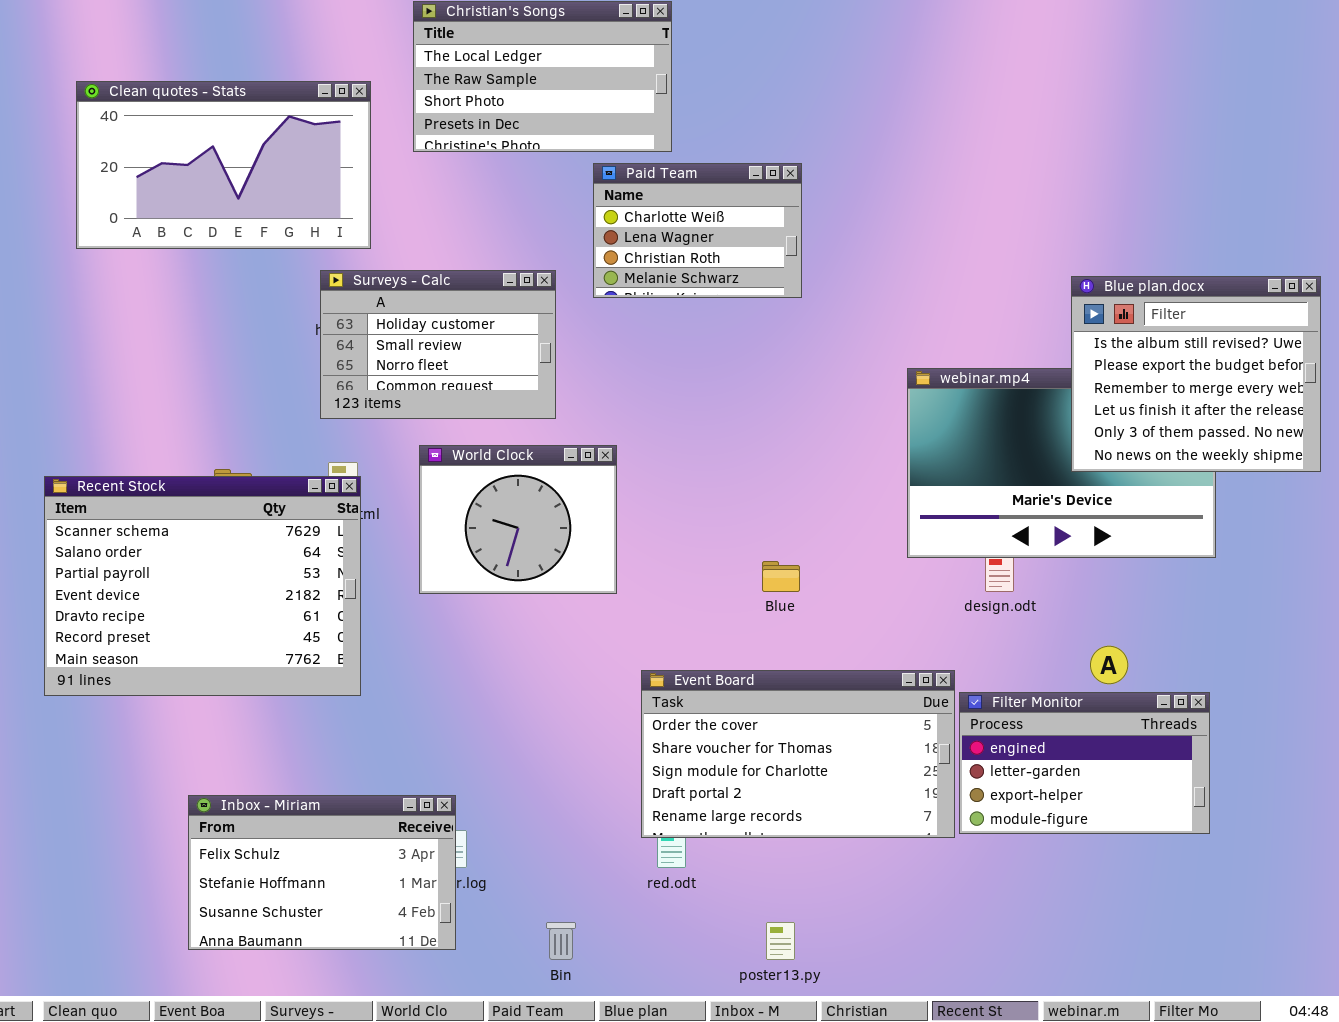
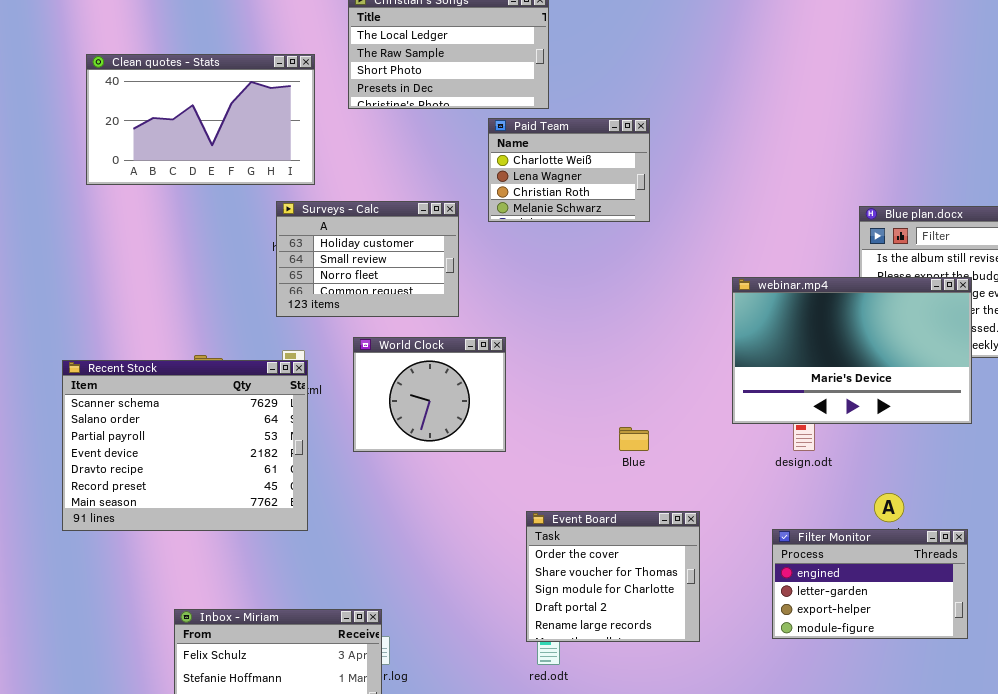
webinar.mp4: [907,368,1216,558] -> [732,277,972,424], raised
Event Board: [641,670,955,838] -> [526,511,700,642], resized

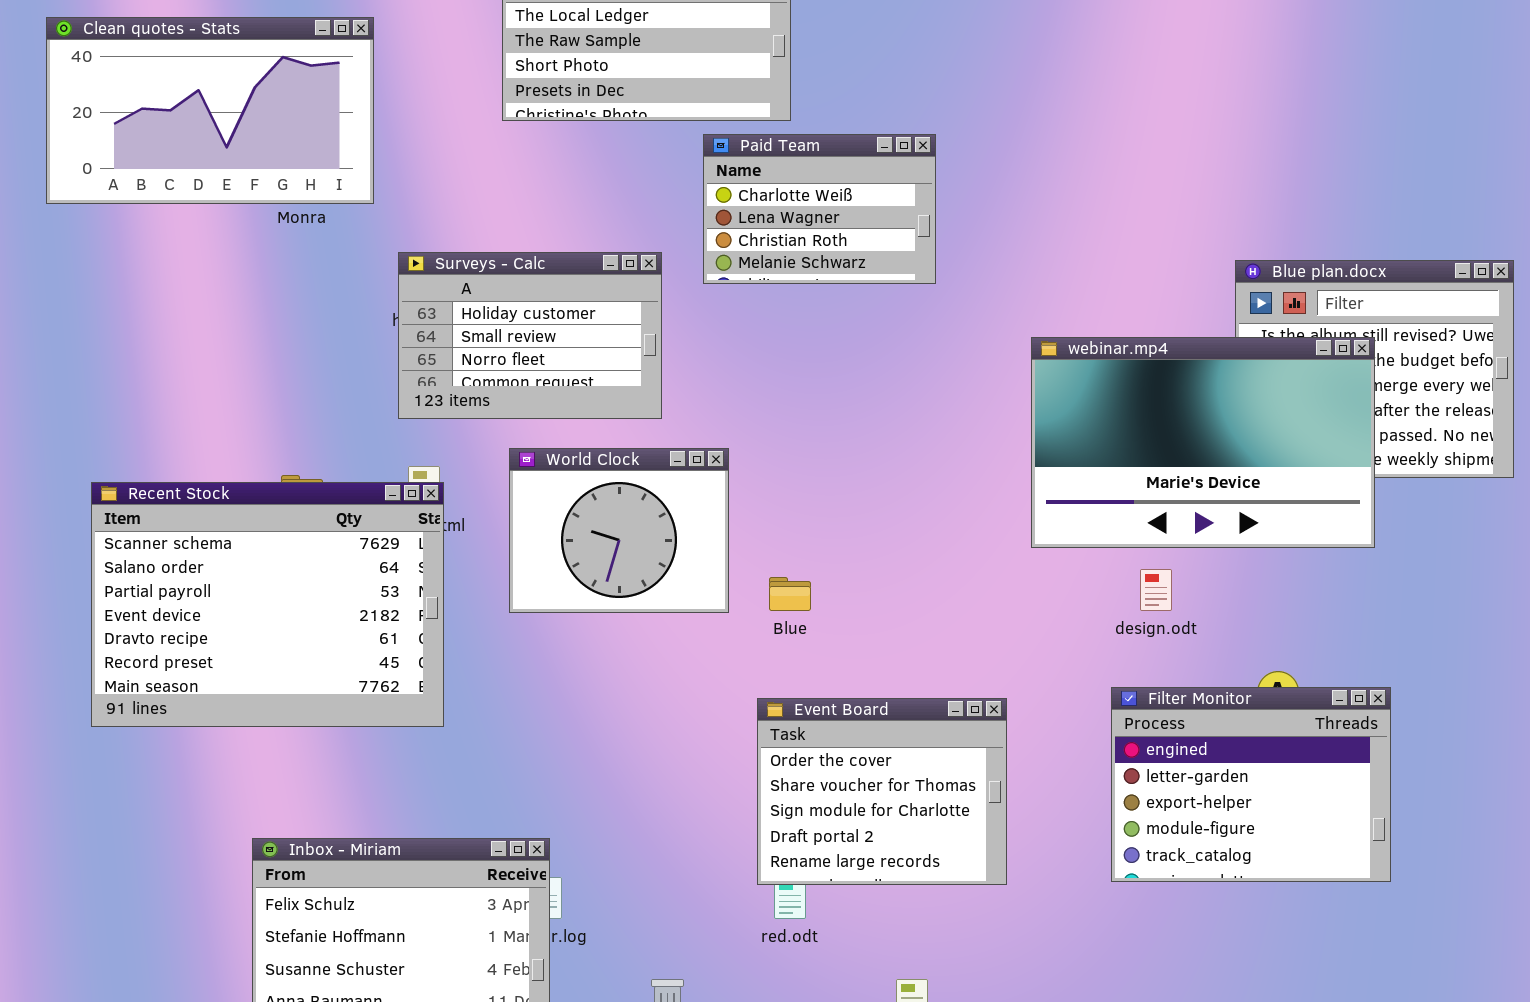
Clean quotes - Stats: [86,54,315,185] -> [46,17,374,204], moved
webinar.mp4: [732,277,972,424] -> [1031,337,1375,548], moved
Blue: [619,427,649,451] -> [769,577,811,611], moved
Filter Monitor: [772,529,968,639] -> [1111,687,1391,882], resized

